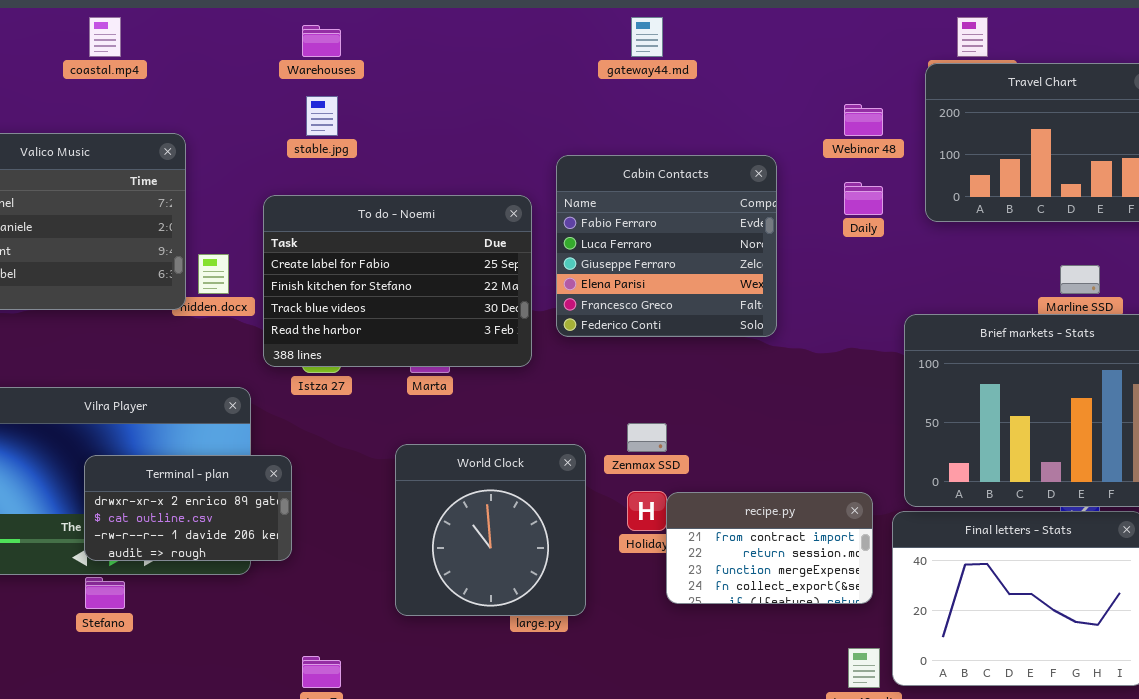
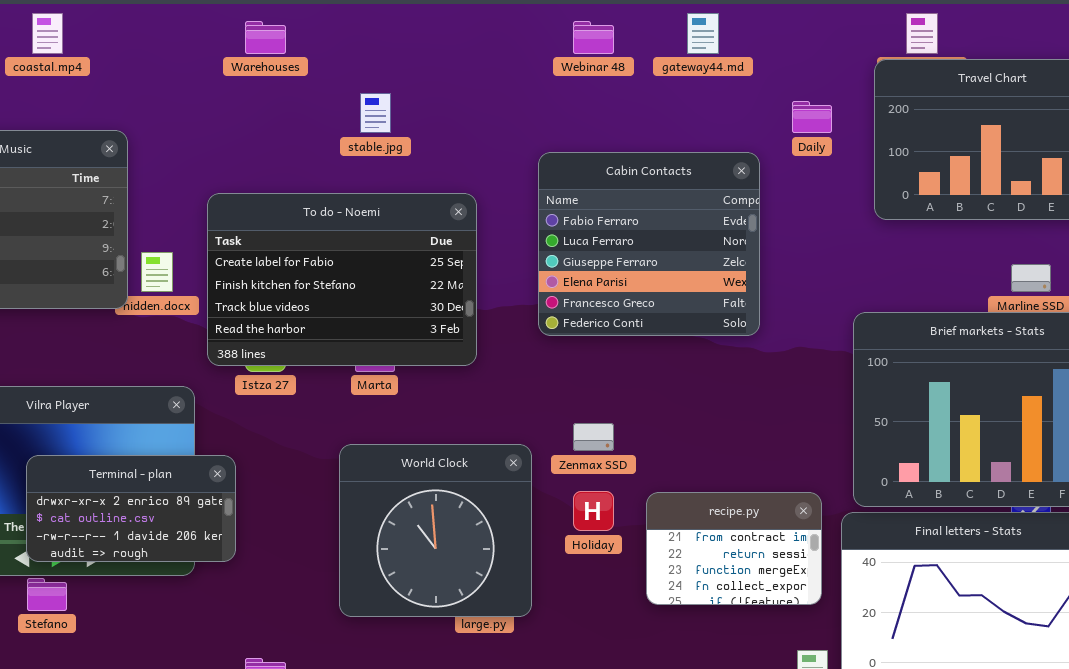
gateway44.md: [631,17,663,57] -> [687,13,719,54], moved
stable.jpg: [306,96,338,136] -> [360,93,391,133], moved
Webinar 48: [844,104,883,136] -> [573,21,614,54], moved
Cabin Contacts: [556,155,777,337] -> [538,152,760,336], moved
Daily: [844,182,883,215] -> [792,101,832,133], moved
recipe.py: [666,492,873,604] -> [646,492,822,605], resized

